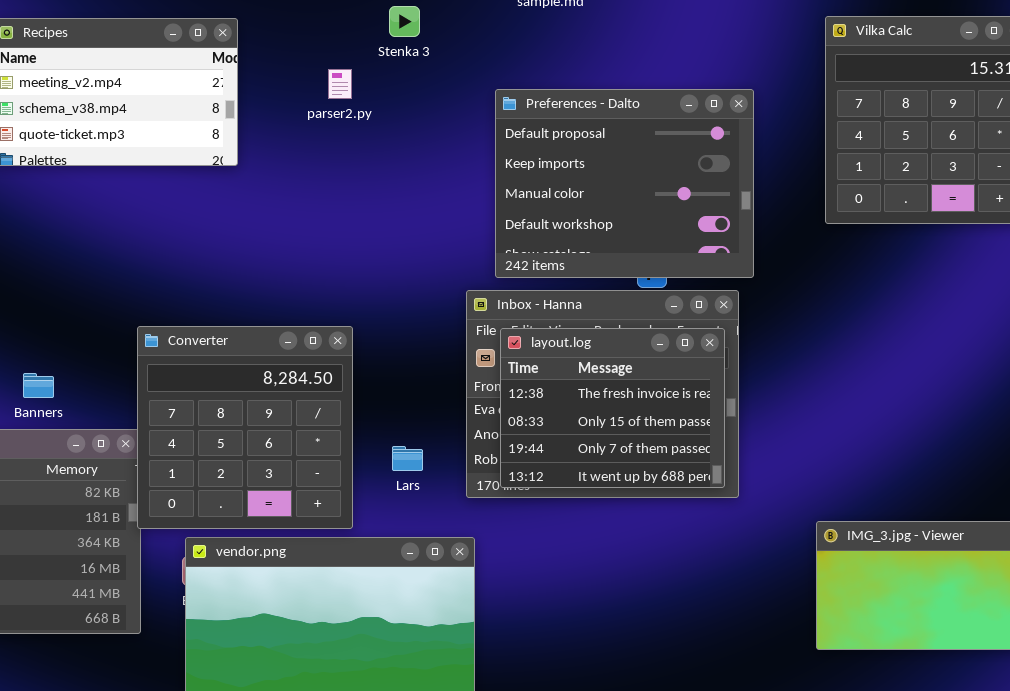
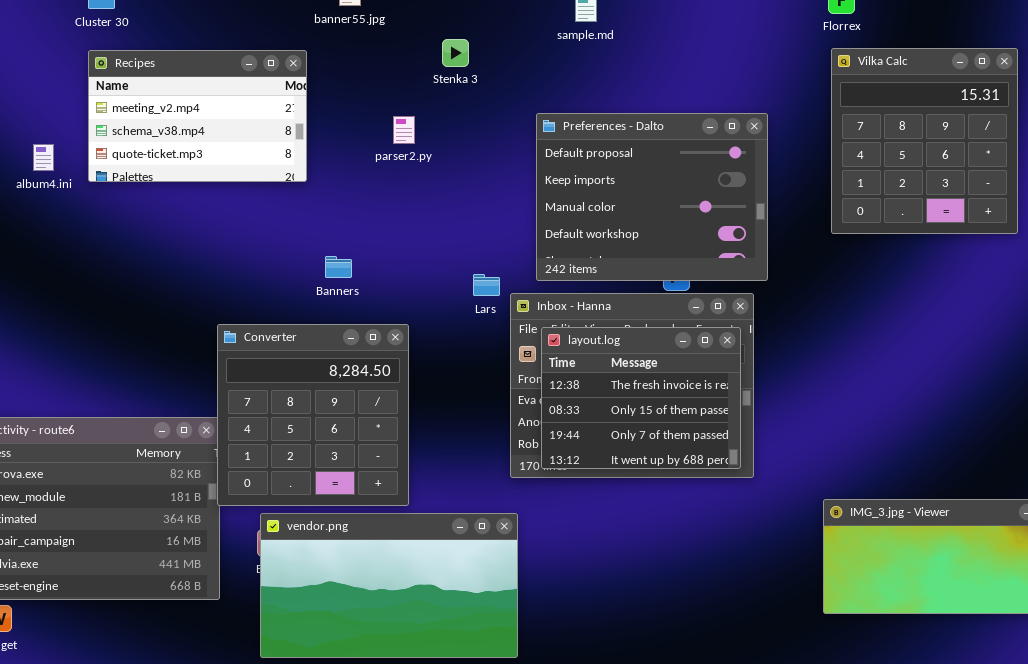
parser2.py: [328,69,352,99] -> [393,116,415,144], moved
Banners: [23,373,54,398] -> [325,256,352,278], moved
Lars: [392,446,423,471] -> [473,274,500,296], moved

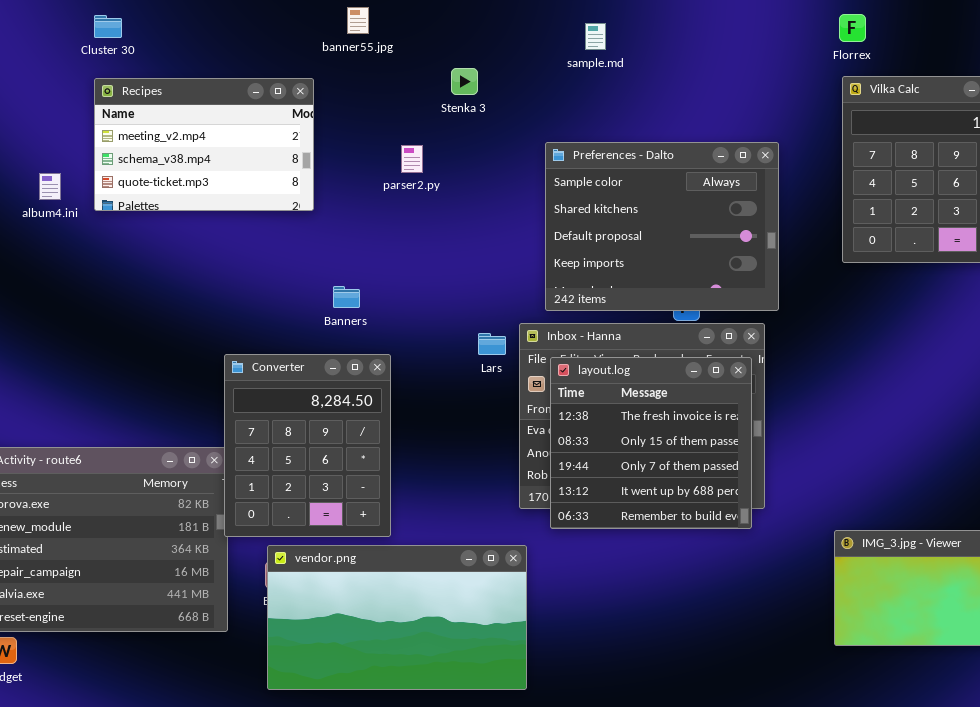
Preferences - Dalto: [536,113,768,281] -> [545,142,779,311], scrolled up 2 rows
Lars: [473,274,500,296] -> [478,333,506,355], moved
Converter: [217,324,409,506] -> [224,354,391,537], resized
layout.log: [541,327,741,469] -> [550,357,752,529], resized

